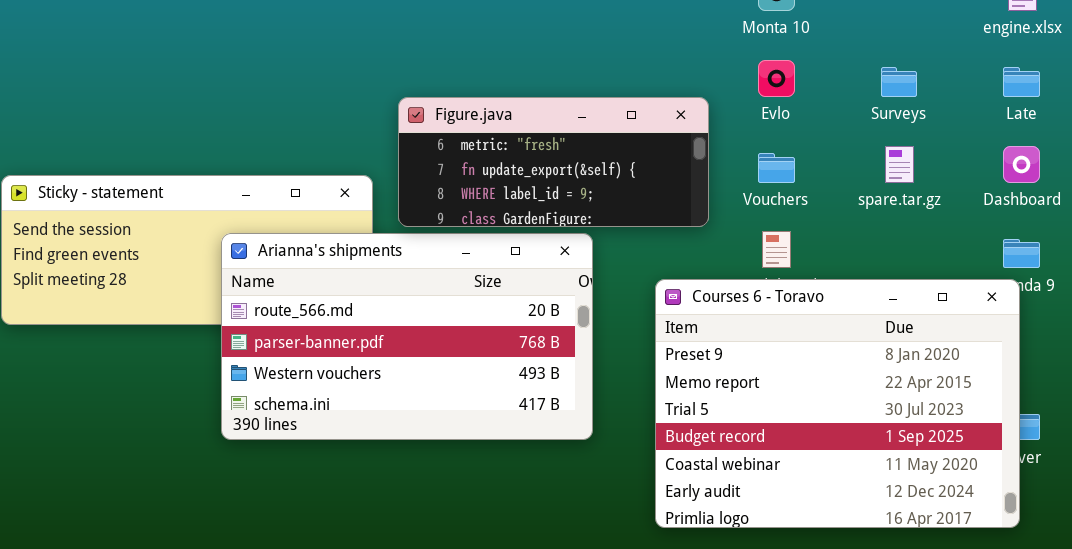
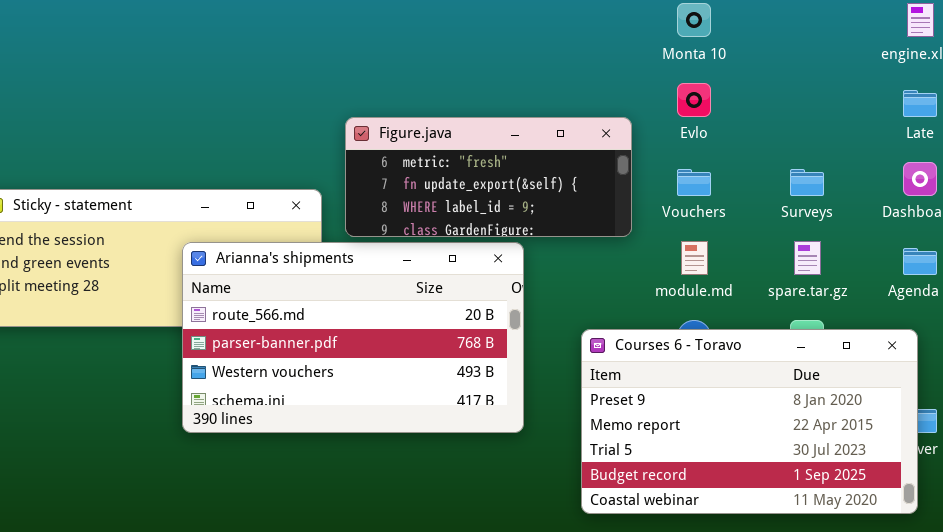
Surveys: [881,67,917,97] -> [790,169,824,196], moved
spare.tar.gz: [885,146,914,183] -> [794,241,821,275], moved
Courses 6 - Toravo: [655,279,1020,528] -> [581,329,918,514], resized

